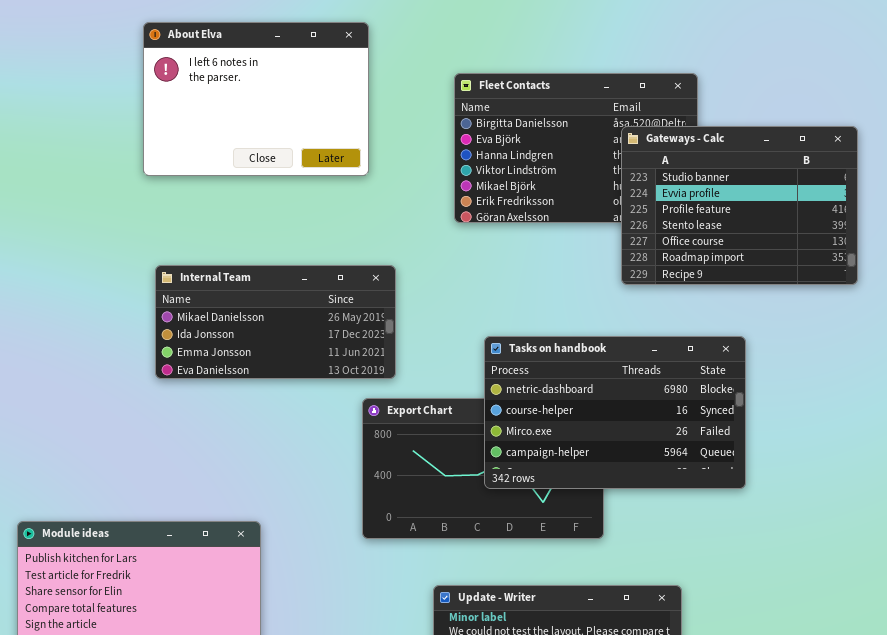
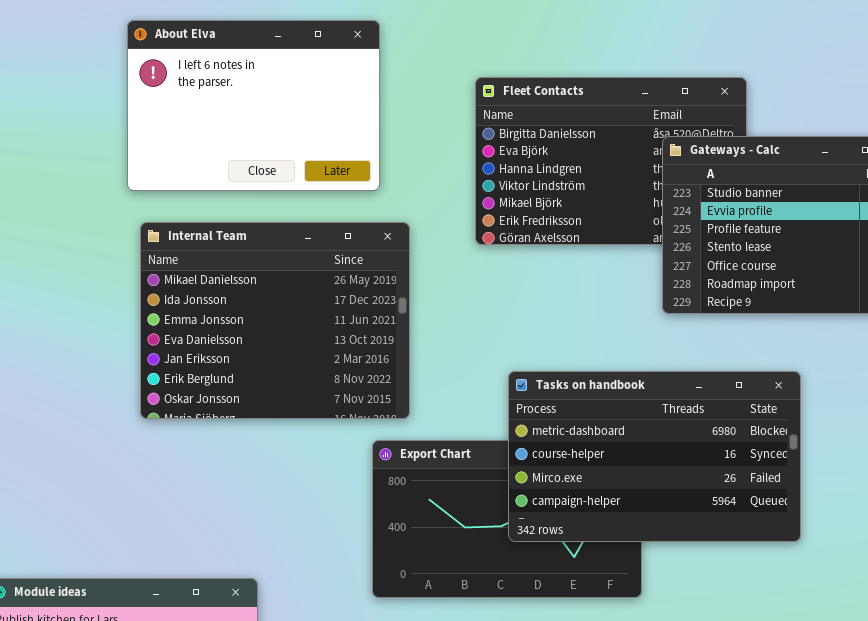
Internal Team: [155,265,396,379] -> [140,222,410,419], resized

